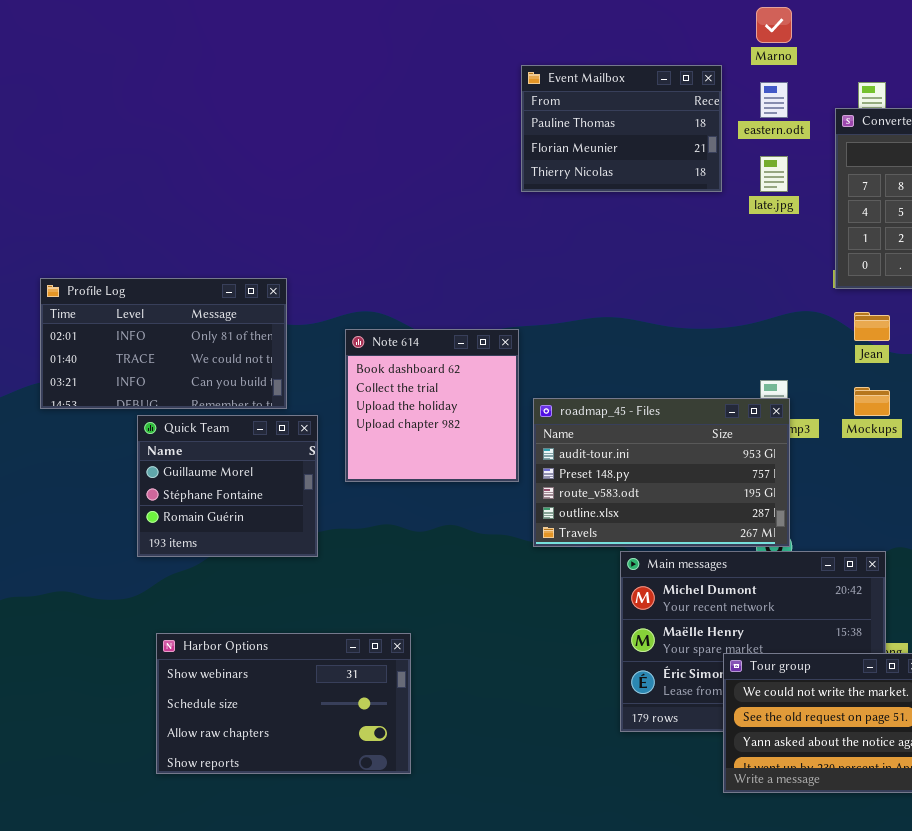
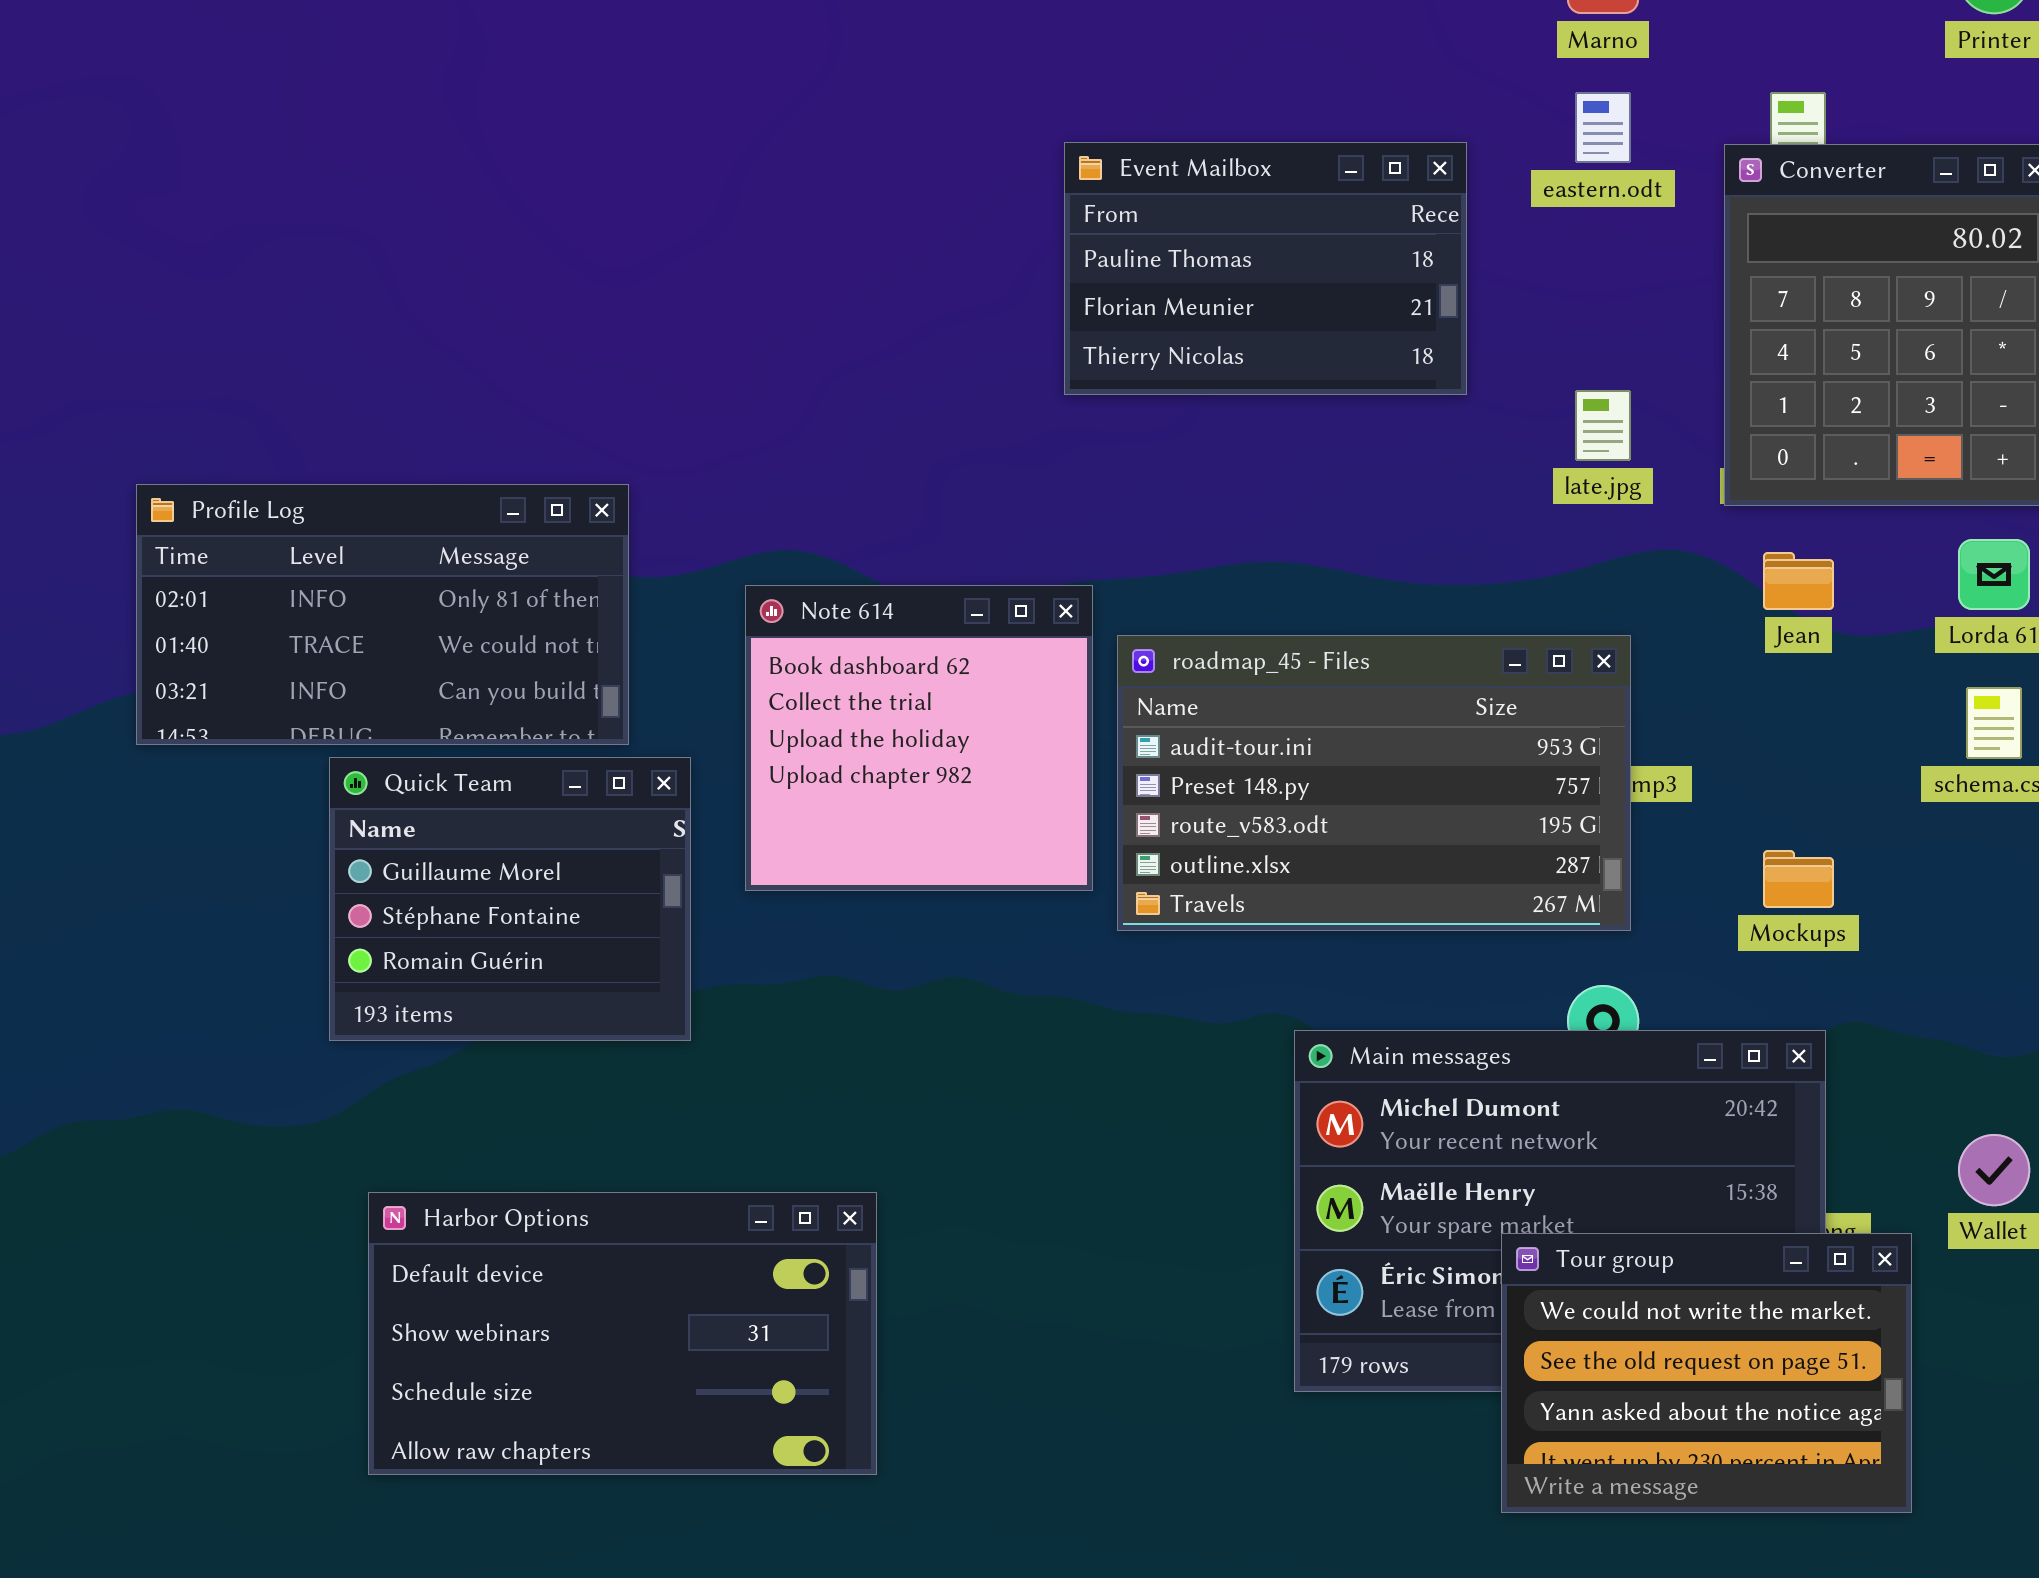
Event Mailbox: [521,65,722,192] -> [1064,142,1467,395], moved
late.jpg: [760,156,788,192] -> [1575,390,1631,461], moved
Mockups: [854,387,890,416] -> [1763,850,1834,908], moved
roadmap_45 - Files: [533,398,790,547] -> [1117,635,1631,931], moved
Harbor Options: [156,633,411,774] -> [368,1192,877,1475], scrolled up 1 row

